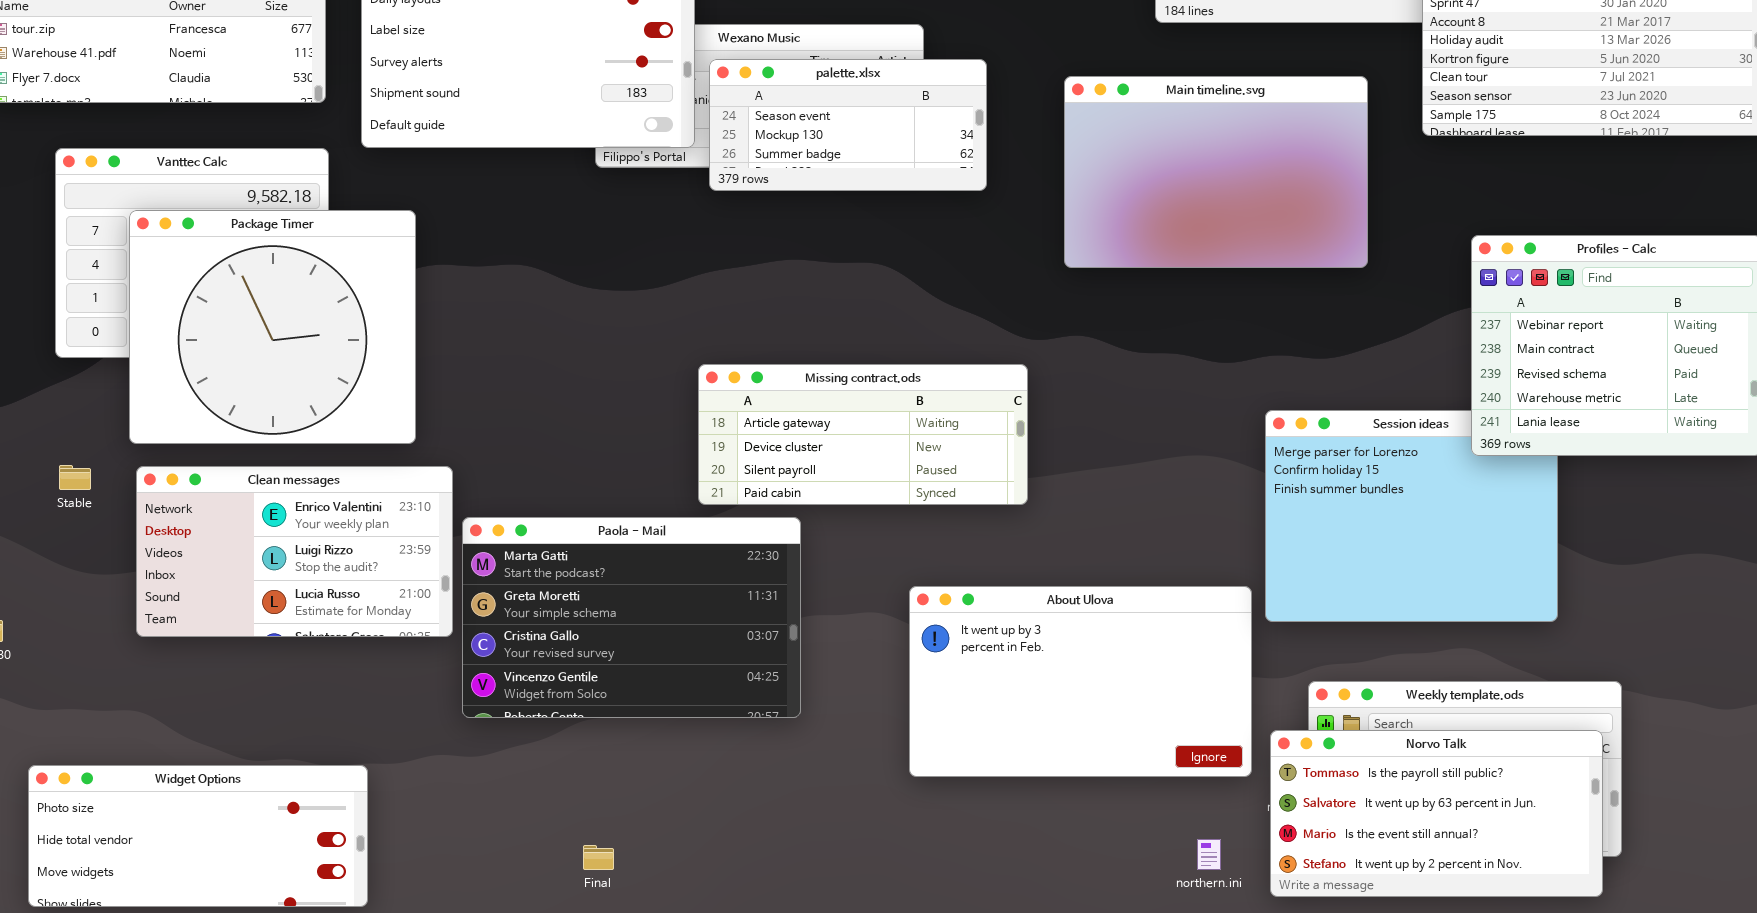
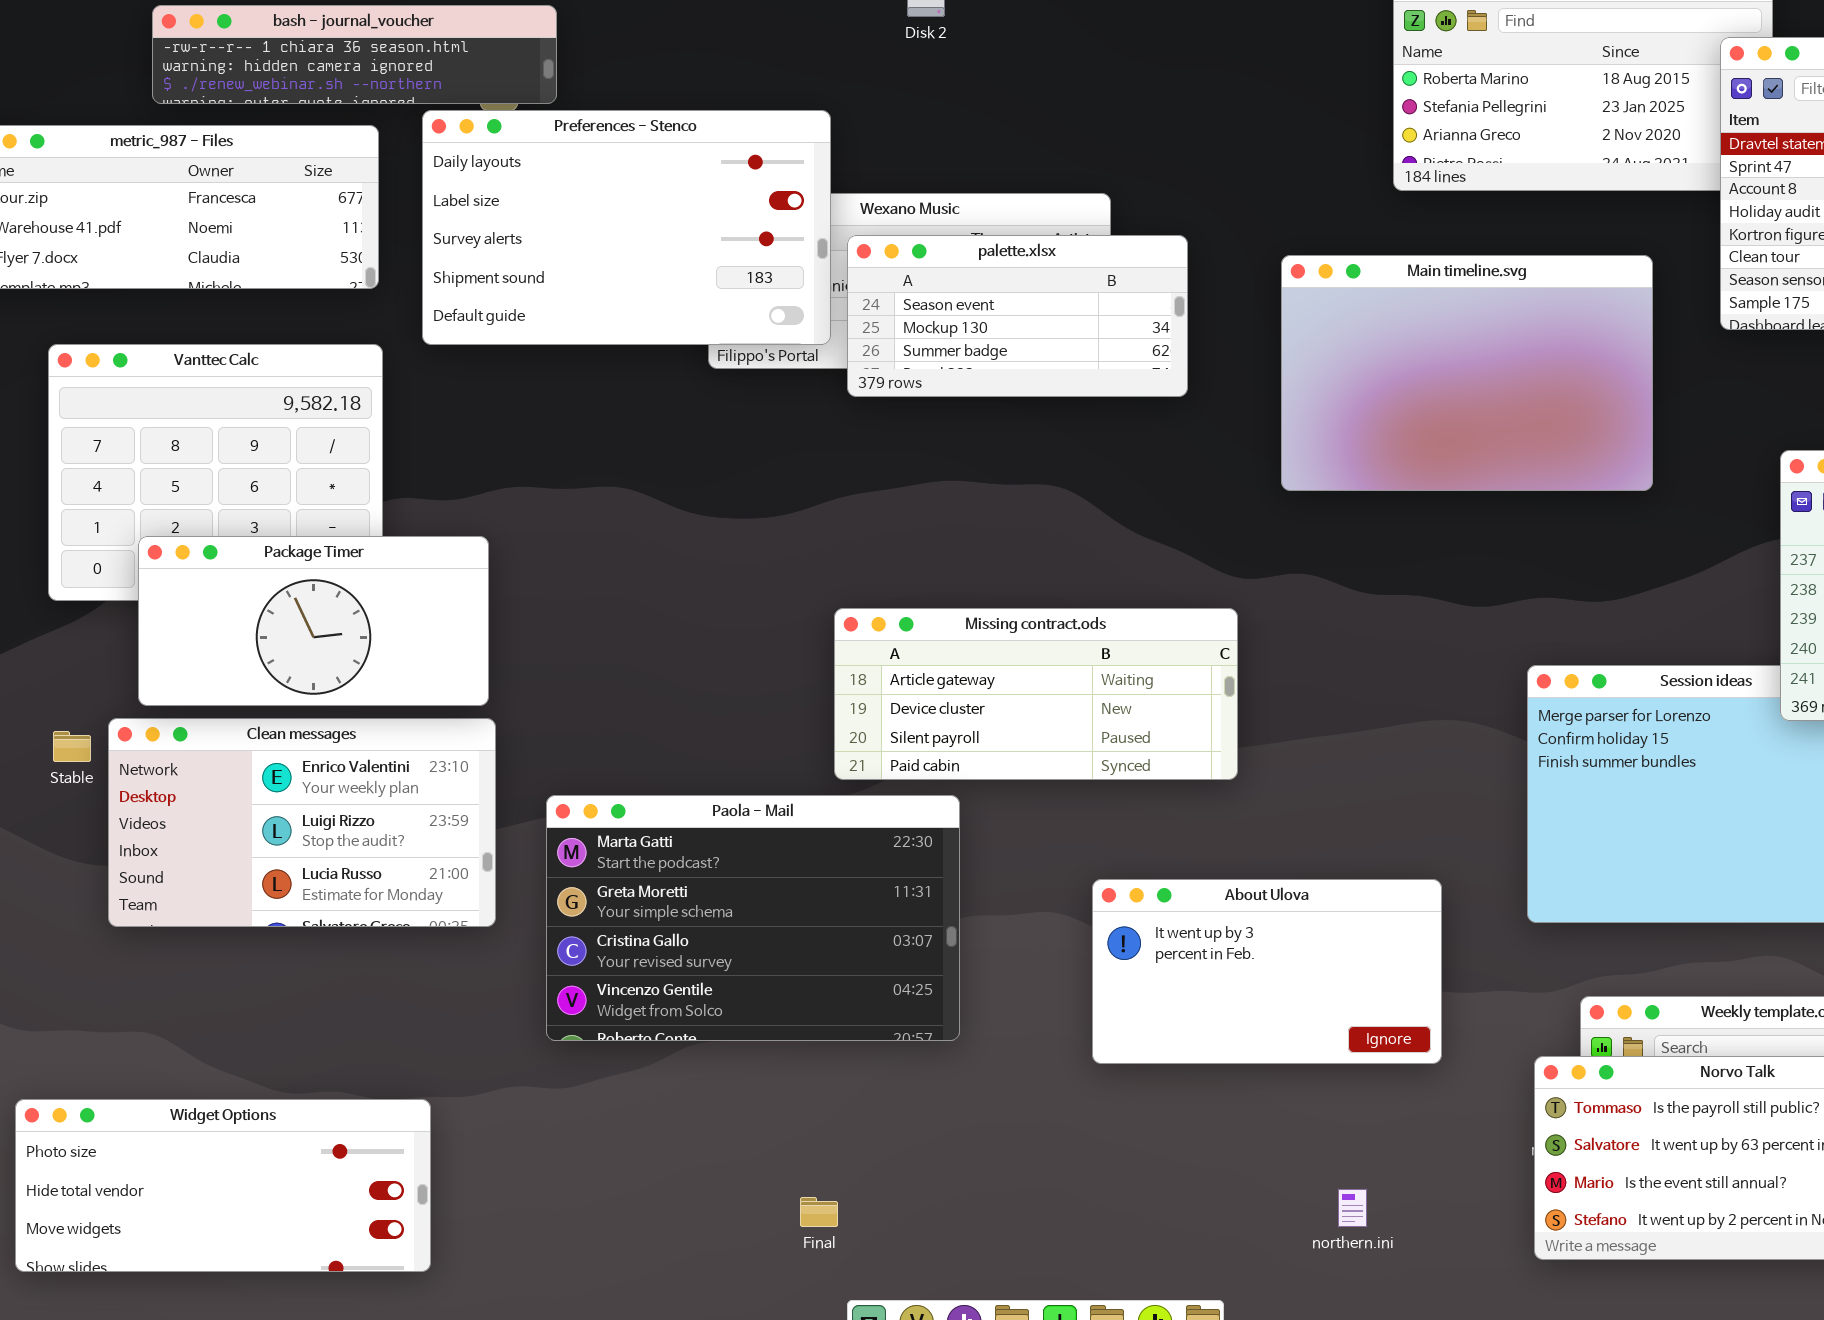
Package Timer: [129,210,416,444] -> [138,536,489,706], resized
Clean messages: [136,466,453,637] -> [108,718,496,927], moved
About Ulova: [909,586,1252,777] -> [1092,879,1442,1064], resized
northern.ini: [1197,839,1221,870] -> [1338,1189,1367,1227], moved
Final: [583,845,614,870] -> [800,1197,838,1227], moved

